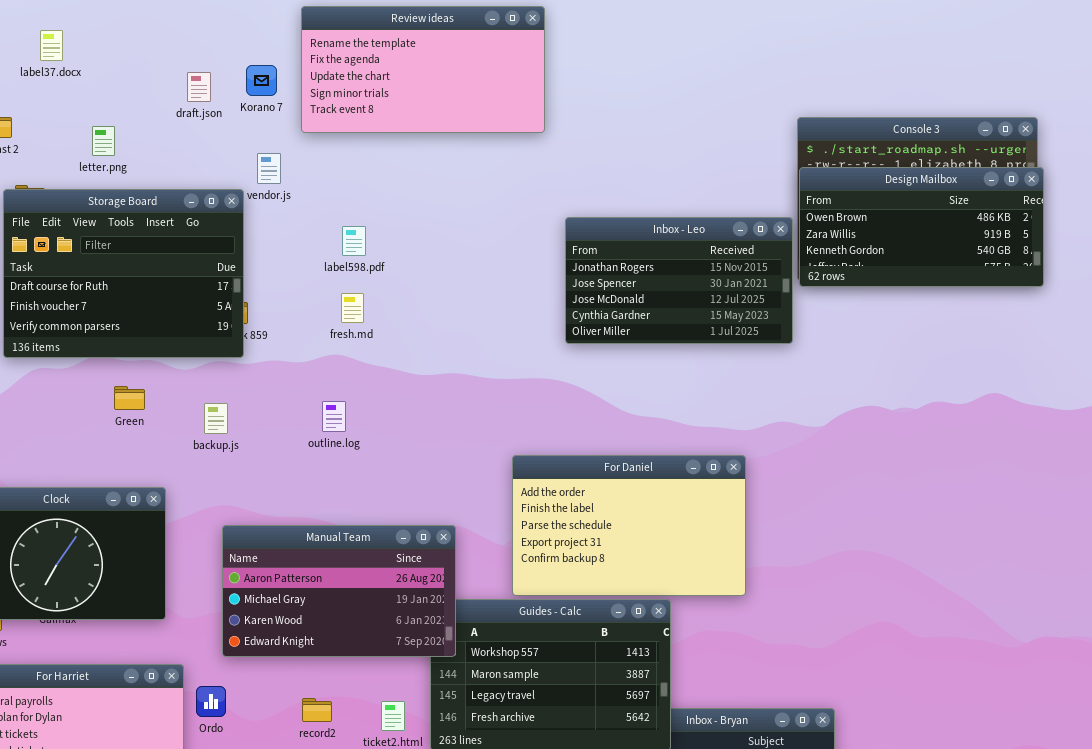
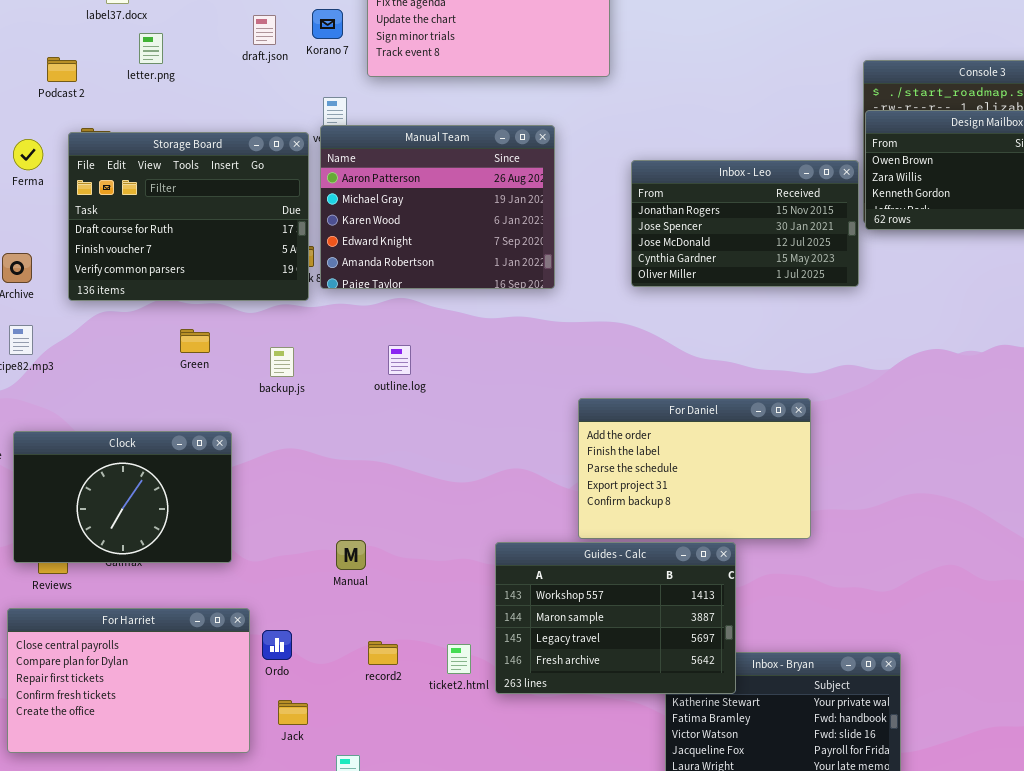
letter.png: [92,126,115,156] -> [139,33,163,64], moved
Manual Team: [222,525,456,657] -> [320,125,555,289], moved, resized

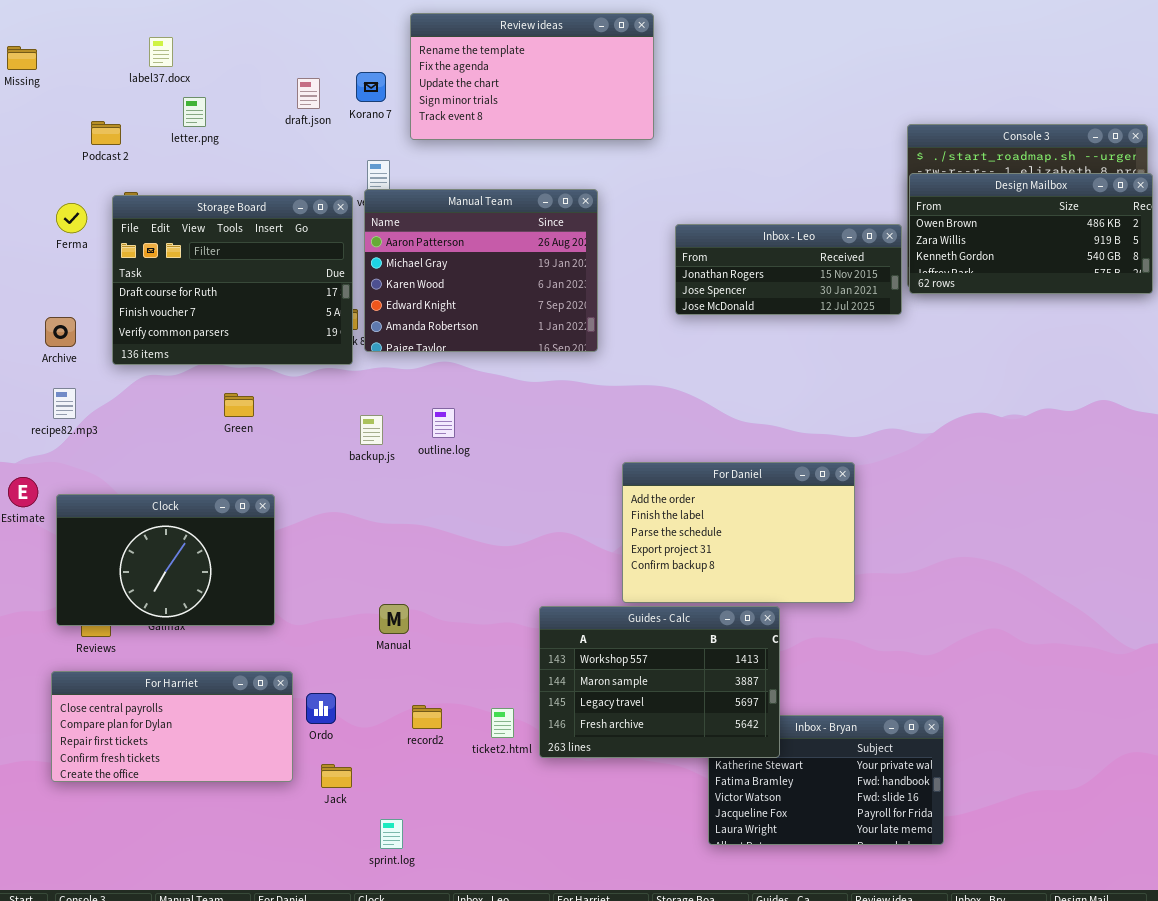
Inbox - Leo: [631,160,859,287] -> [675,224,902,315], resized
backup.js: [270,347,294,377] -> [360,415,383,445], moved
For Harriet: [7,608,250,753] -> [51,671,293,782], resized

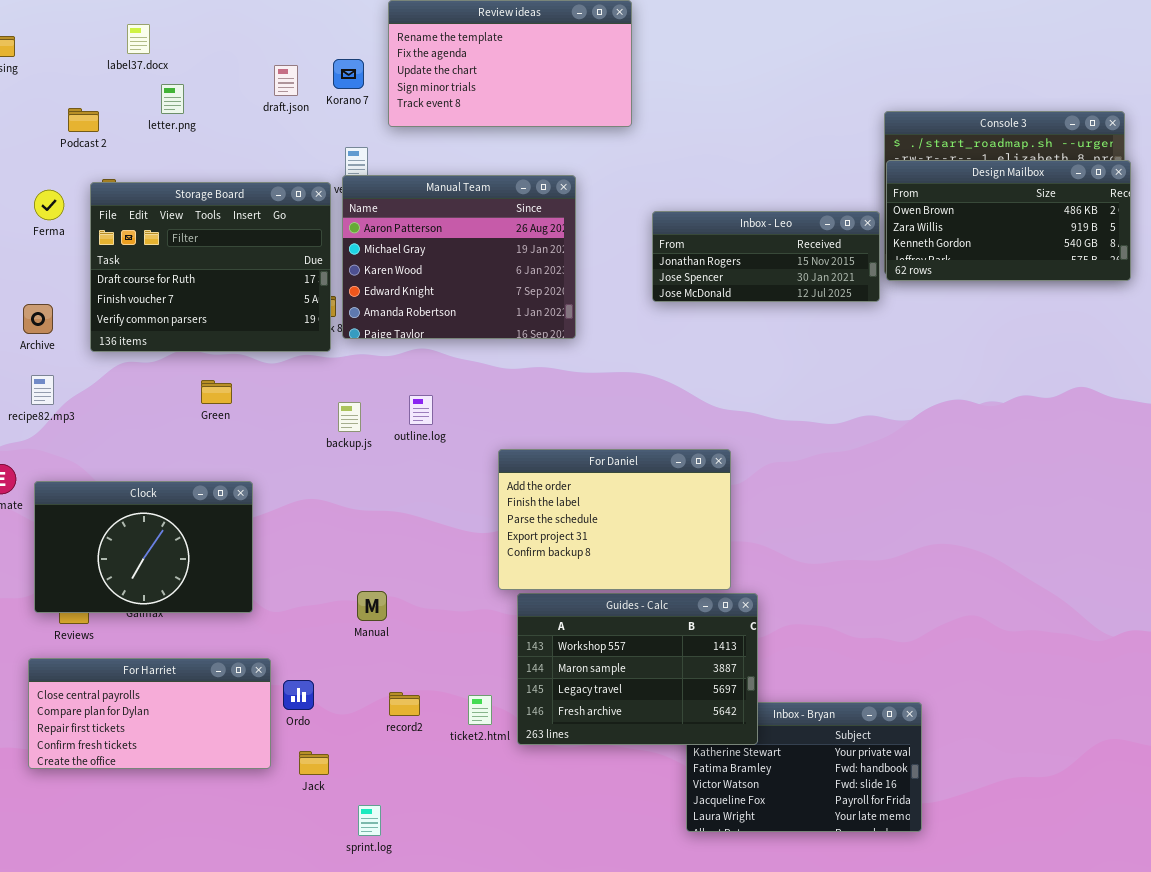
For Daniel: [622,462,855,603] -> [498,449,731,590], moved

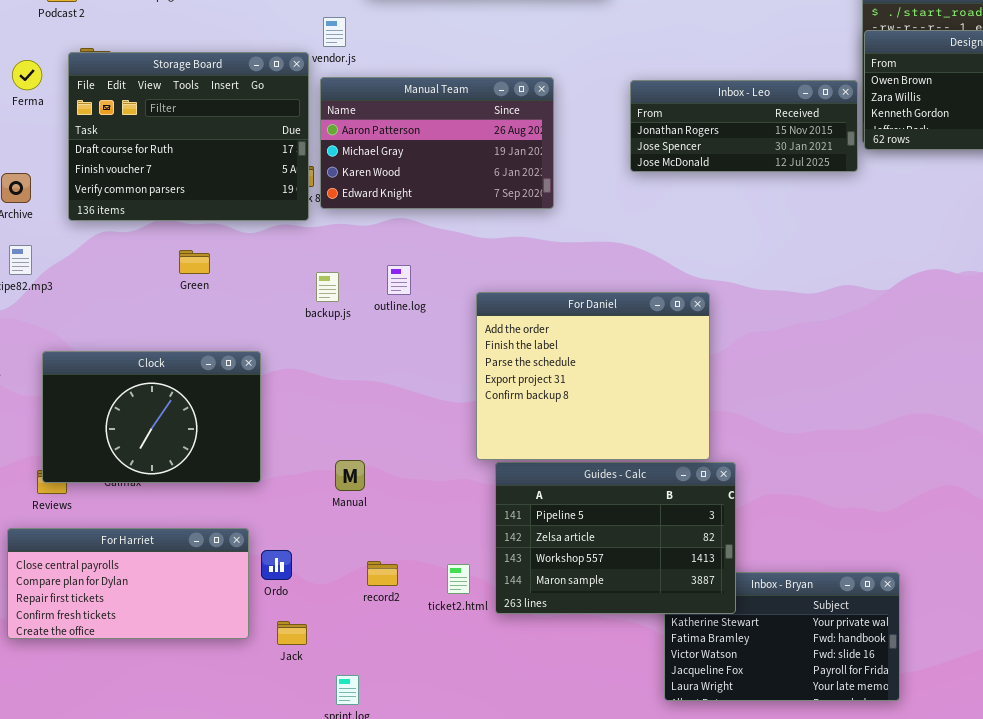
Manual Team: [342,175,576,339] -> [320,77,554,209], resized
For Daniel: [498,449,731,590] -> [476,292,710,460], resized
Clock: [34,481,253,613] -> [42,351,261,483], moved
Guides - Calc: [517,593,758,745] -> [495,462,736,614], scrolled up 2 rows

